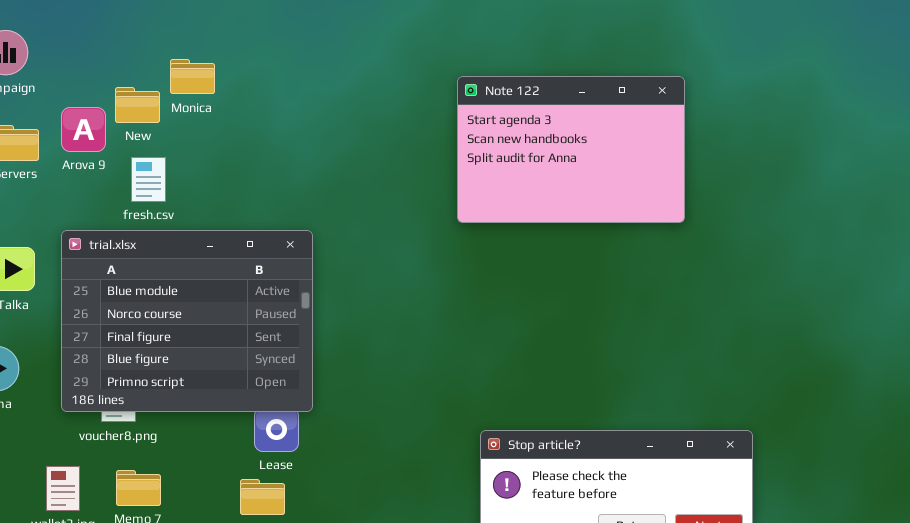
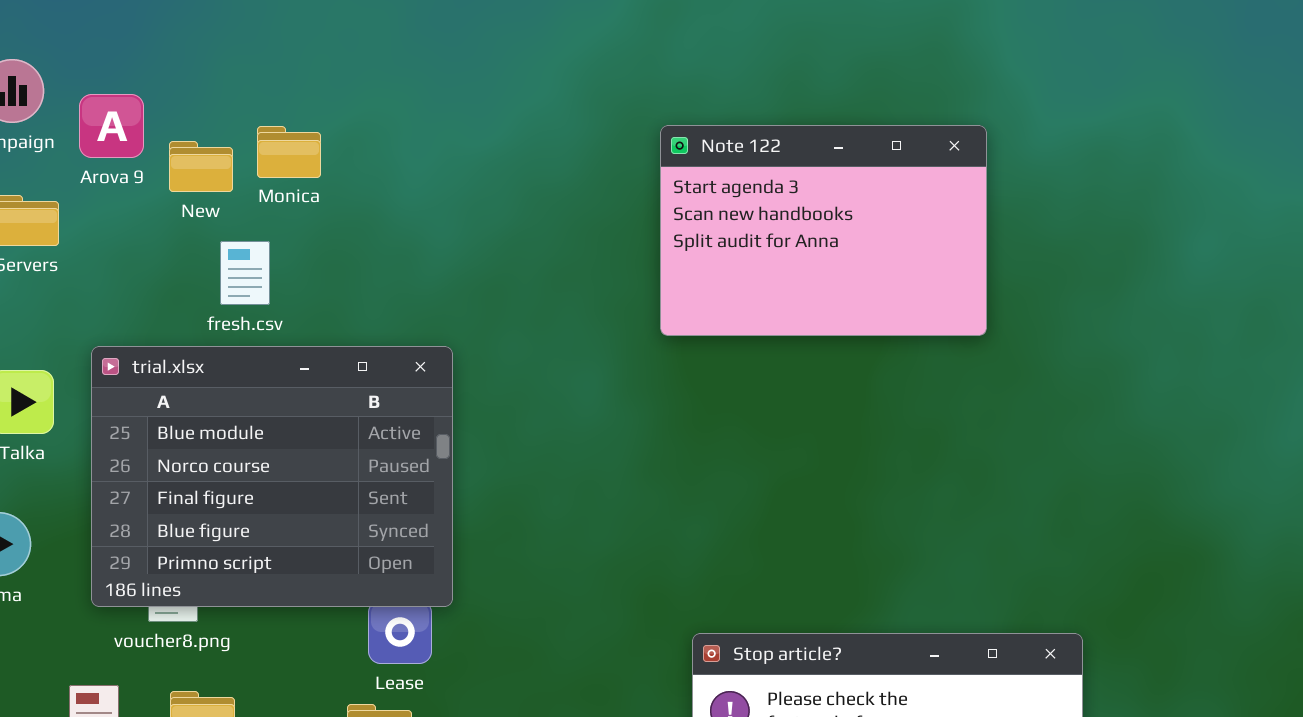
Monica: [170,59,215,94] -> [257,126,321,178], moved
Arova 9: [61,107,106,152] -> [79,94,144,158], moved
fresh.csv: [131,157,166,202] -> [220,241,270,305], moved

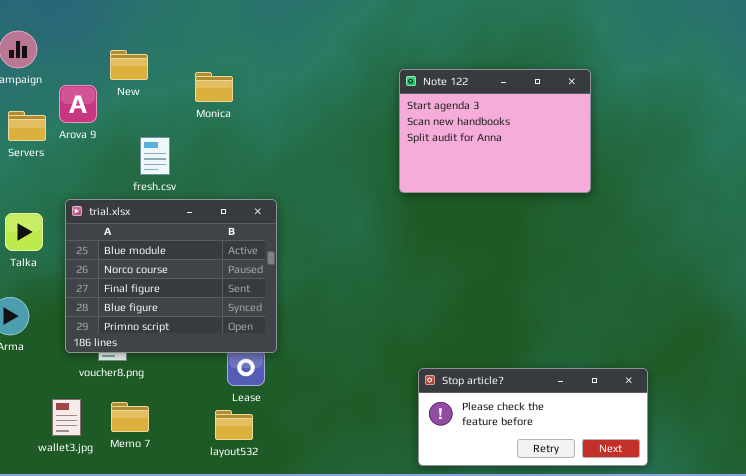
Arova 9: [79,94,144,158] -> [59,85,97,123], moved
Monica: [257,126,321,178] -> [195,72,233,102], moved
New: [169,141,233,192] -> [110,50,148,80], moved

